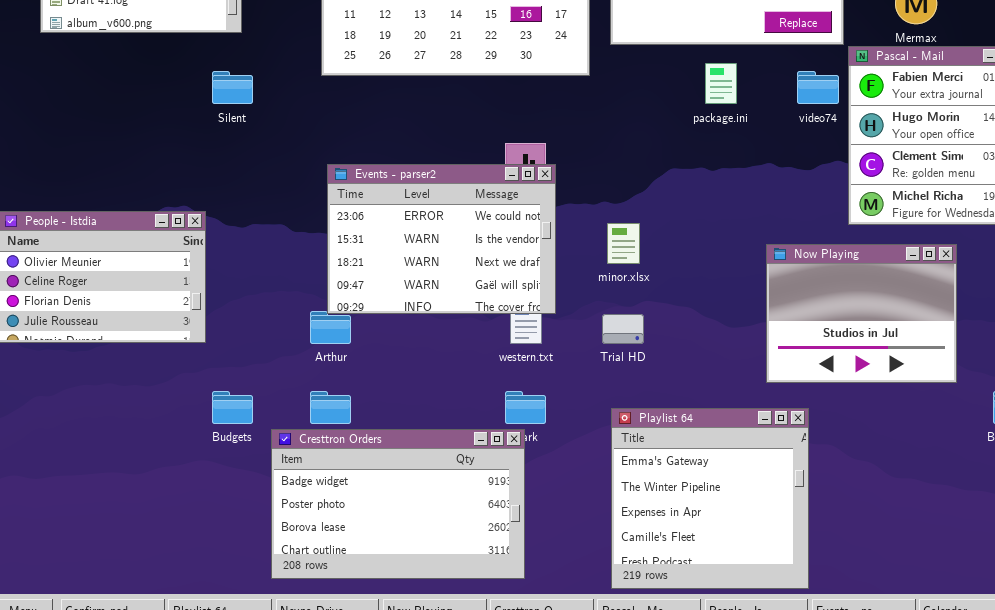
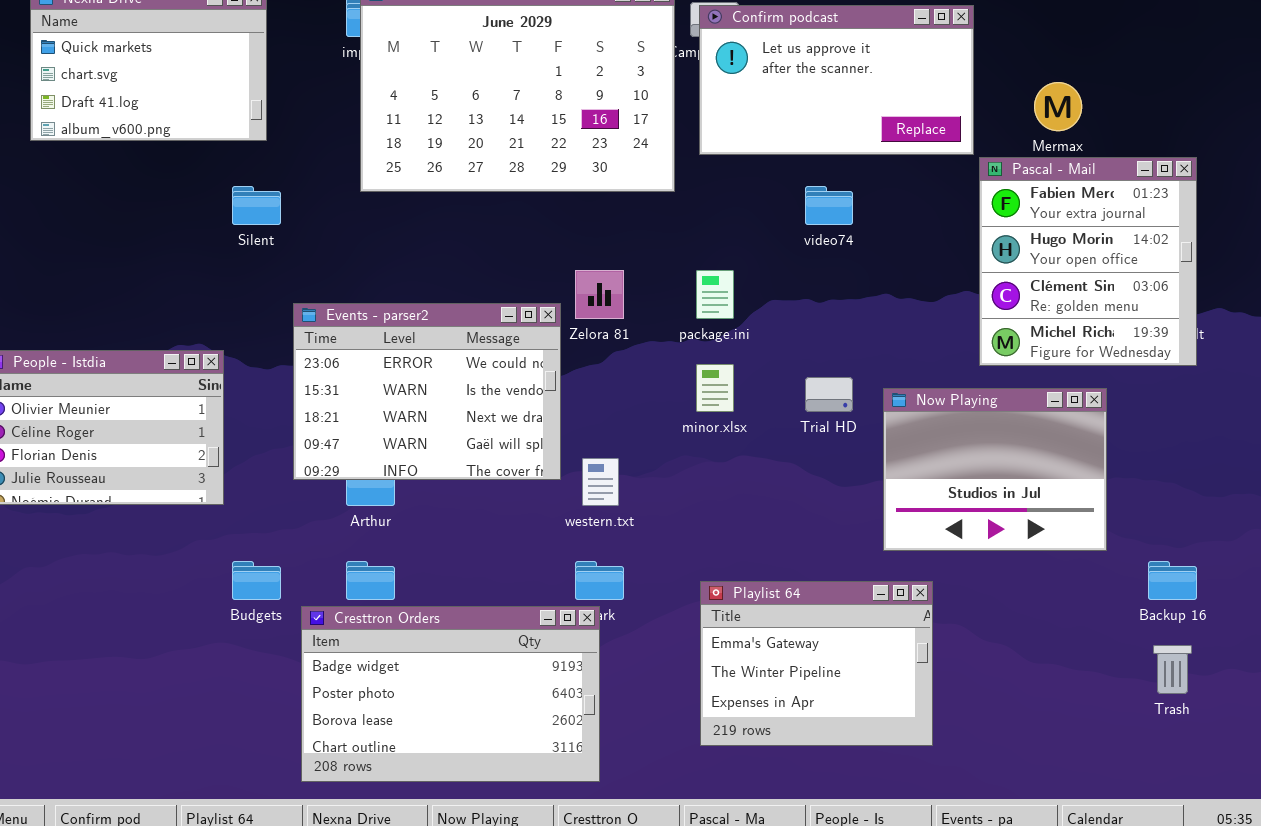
package.ini: [705,63,737,104] -> [696,270,734,319], moved
video74: [797,71,839,104] -> [805,186,853,225], moved
Events - parser2: [327,164,556,314] -> [293,303,561,480], moved
Trial HD: [602,314,644,344] -> [805,377,853,412], moved
Playlist 64: [611,408,809,589] -> [700,581,933,746], resized

